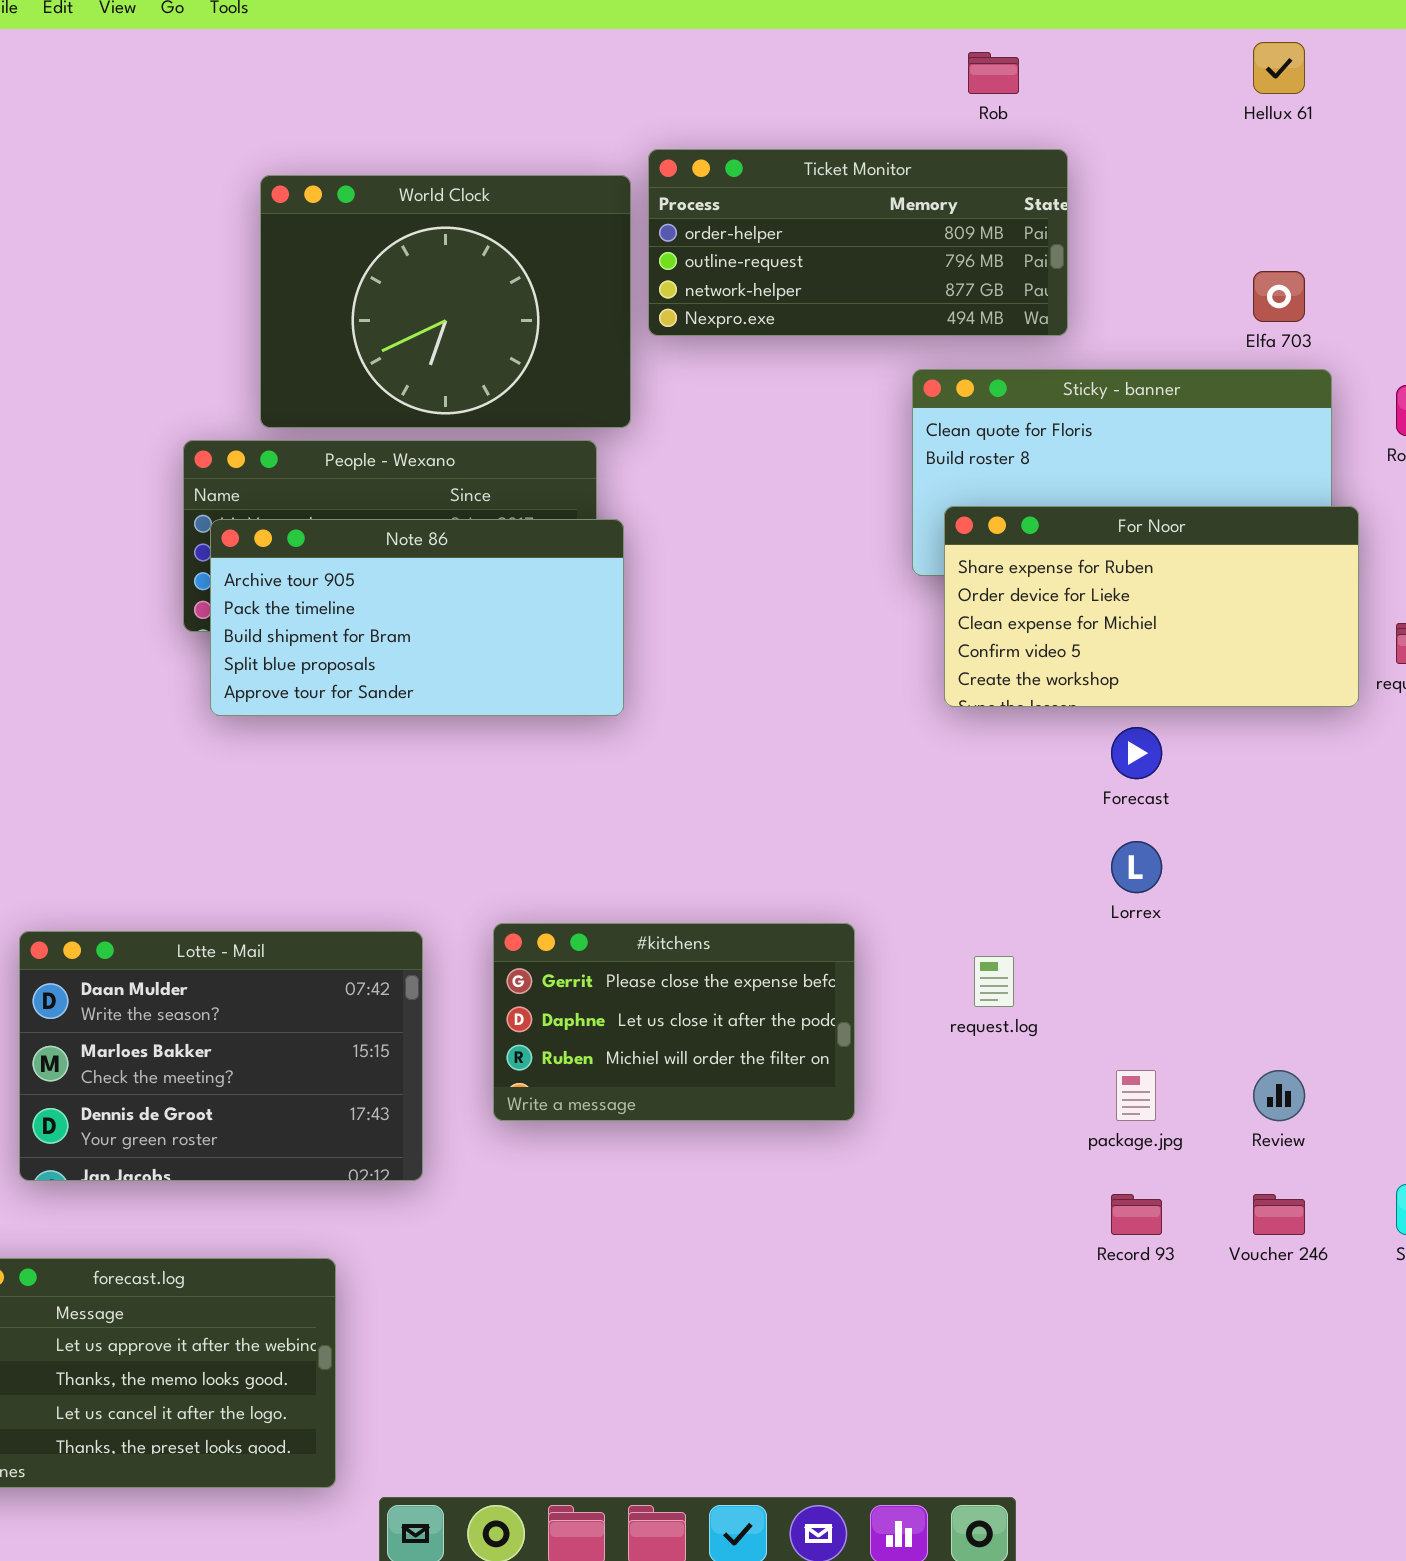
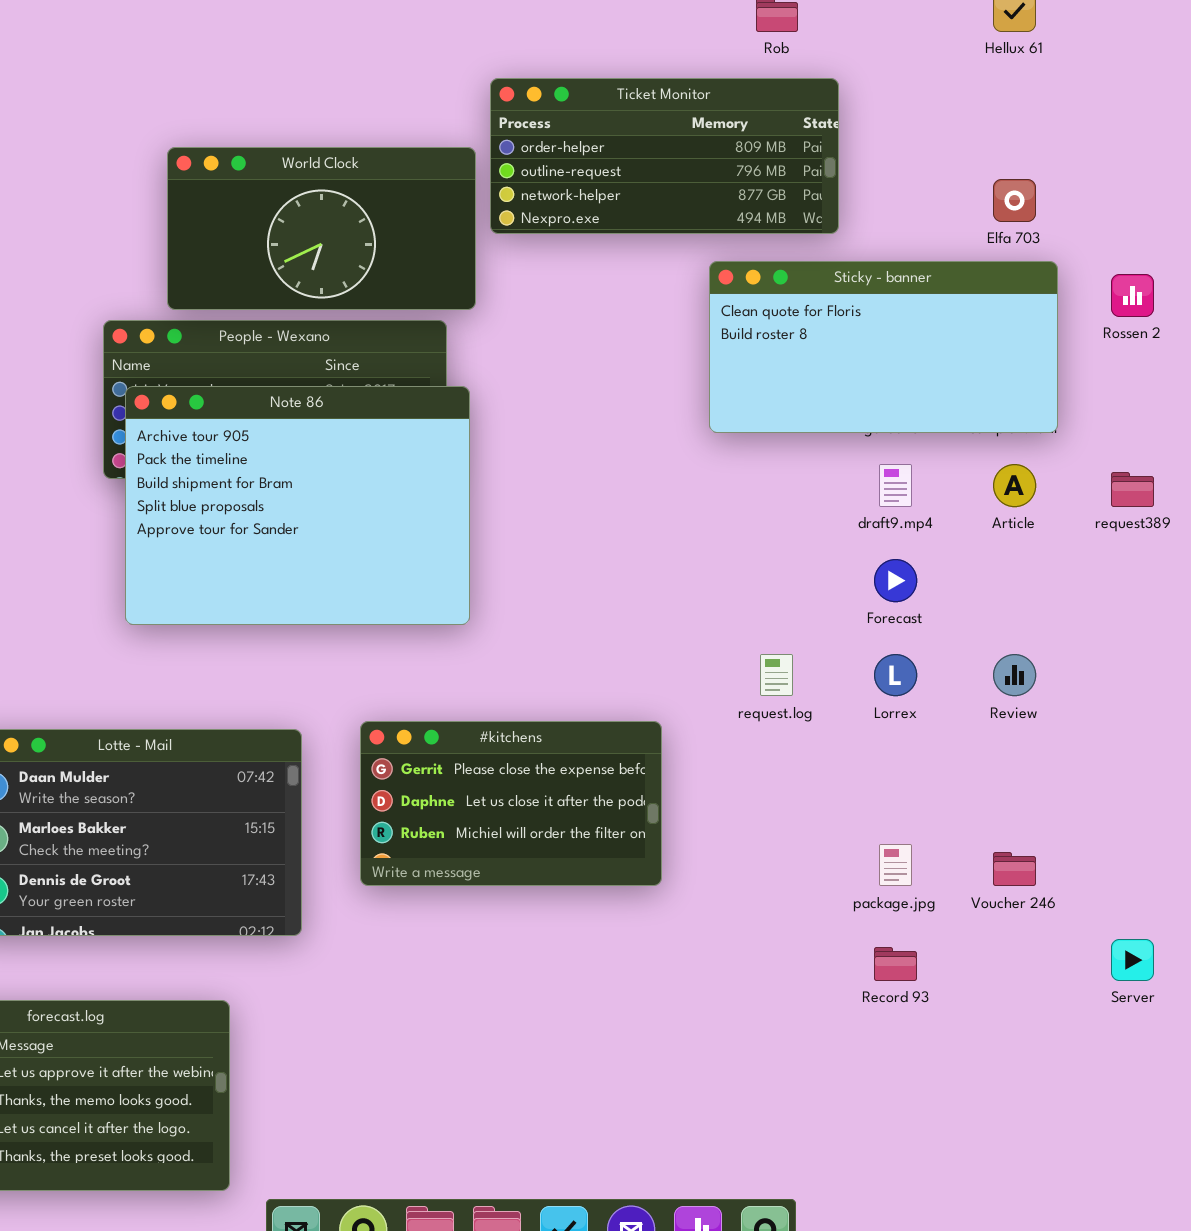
World Clock: [260,175,631,428] -> [167,147,476,310], resized
For Noor: [944,506,1359,707] -> none, closed
Note 86: [210,519,624,716] -> [125,386,470,625], resized
request.log: [974,956,1014,1007] -> [760,654,793,696], moved
Review: [1253,1070,1305,1121] -> [993,654,1036,696], moved
Voucher 246: [1253,1194,1305,1235] -> [993,852,1036,886], moved

